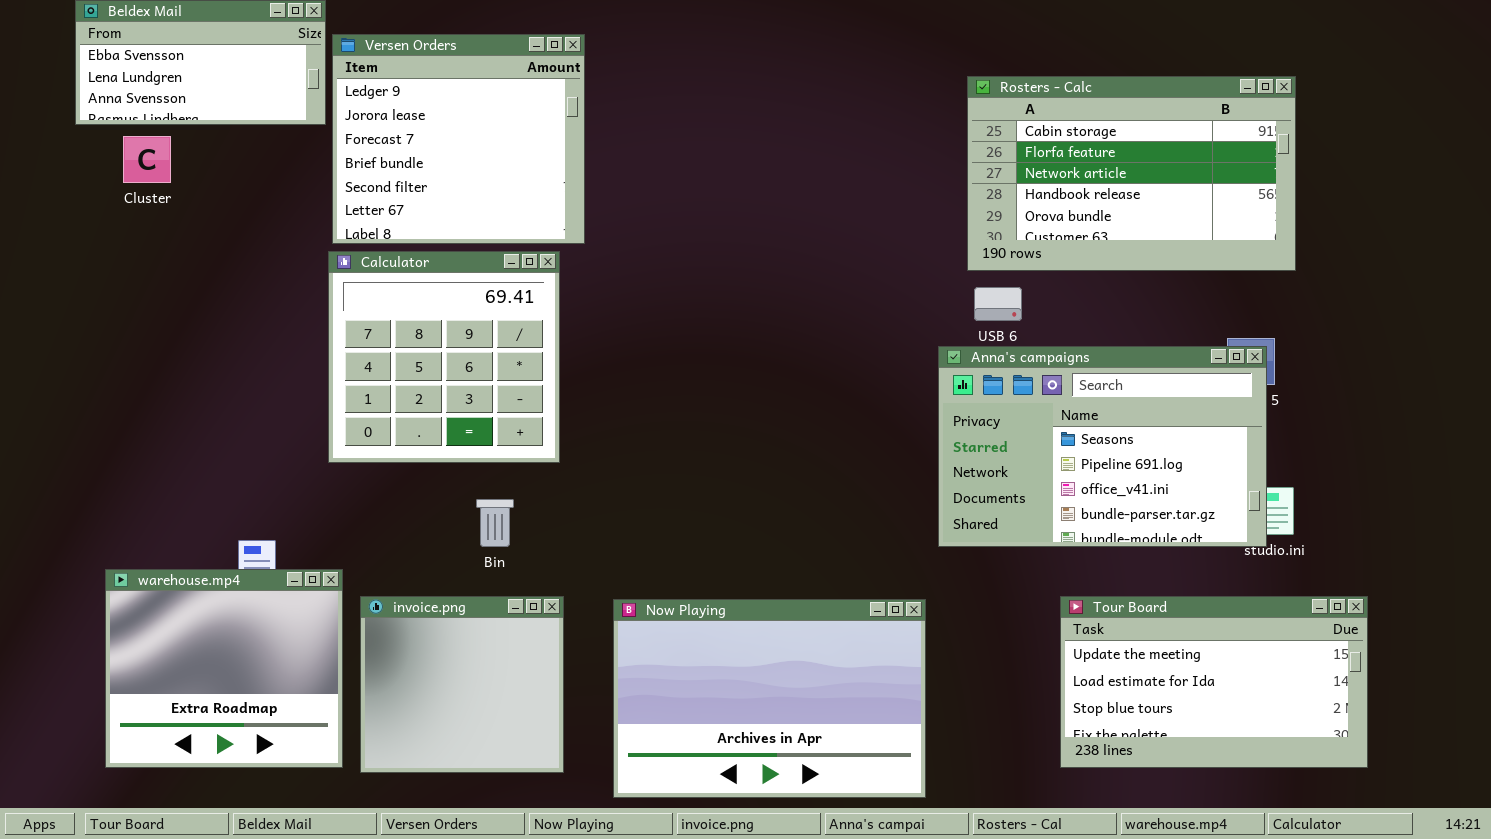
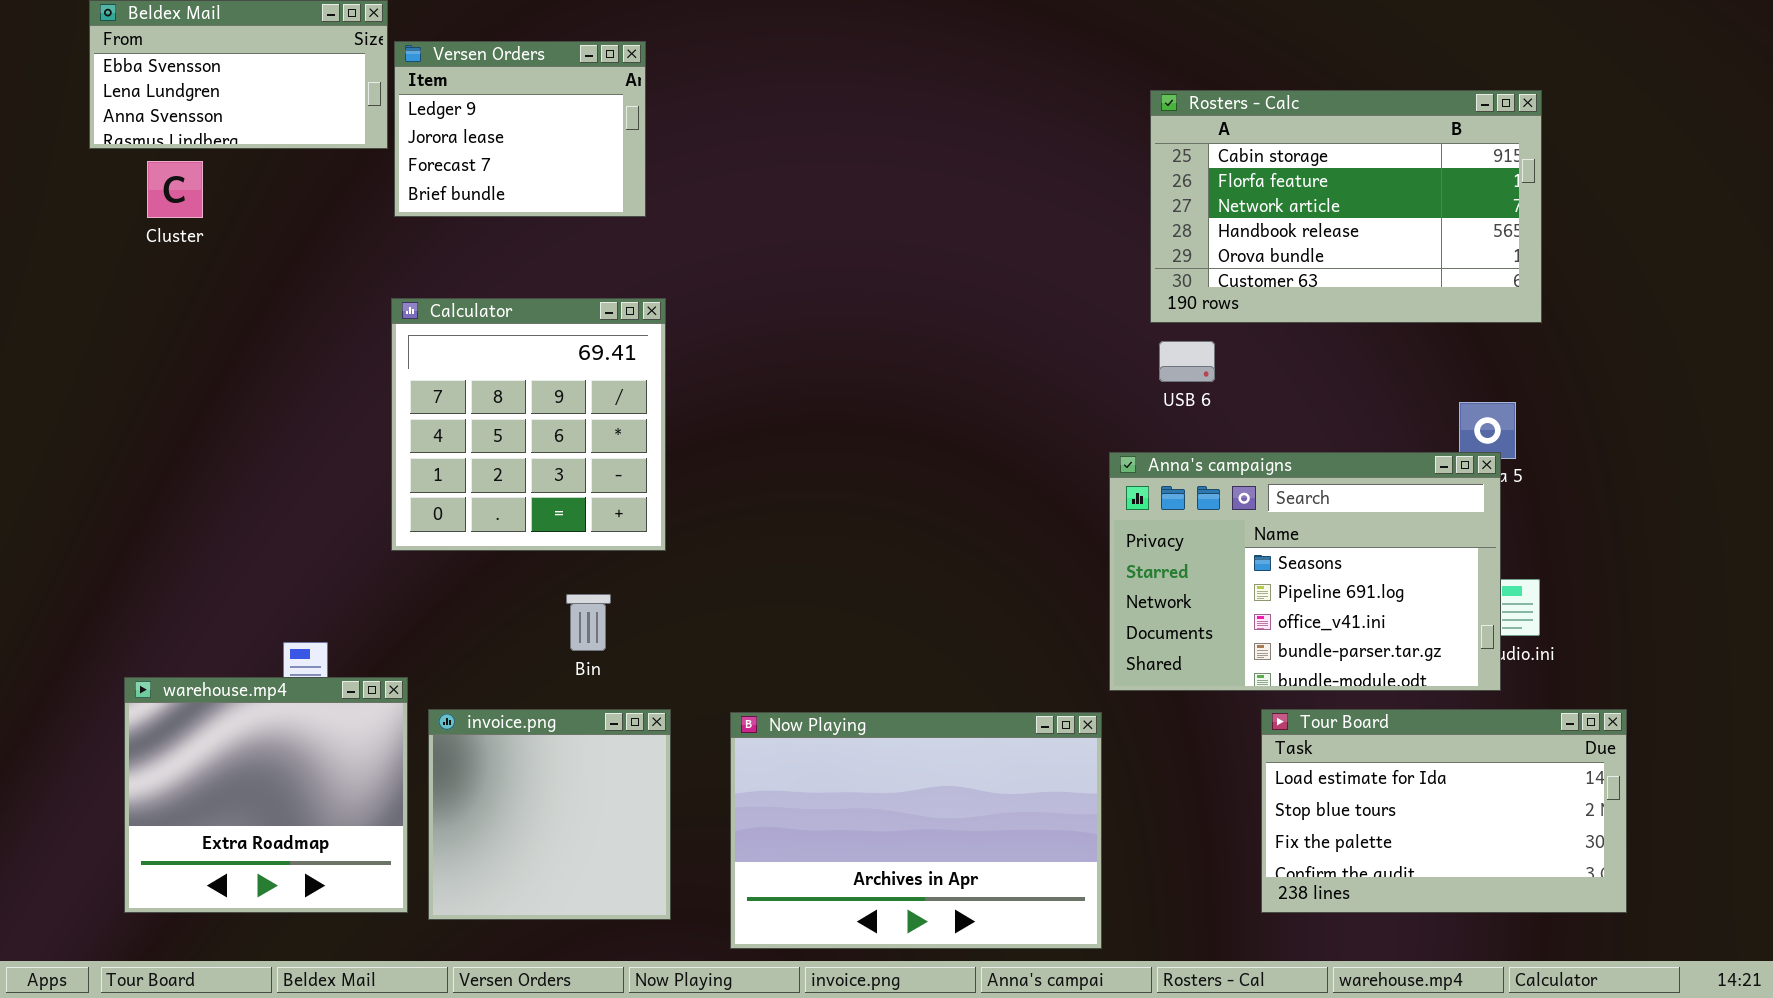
Versen Orders: [332,34,585,244] -> [394,41,646,217], resized
Anna's campaigns: [938,346,1267,547] -> [1109,452,1501,691], moved
Tour Board: [1060,596,1368,768] -> [1261,709,1627,913], scrolled down 1 row

